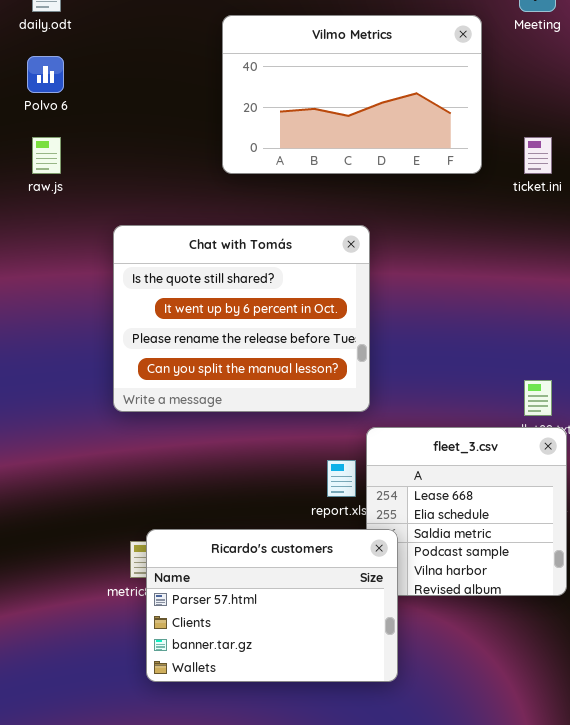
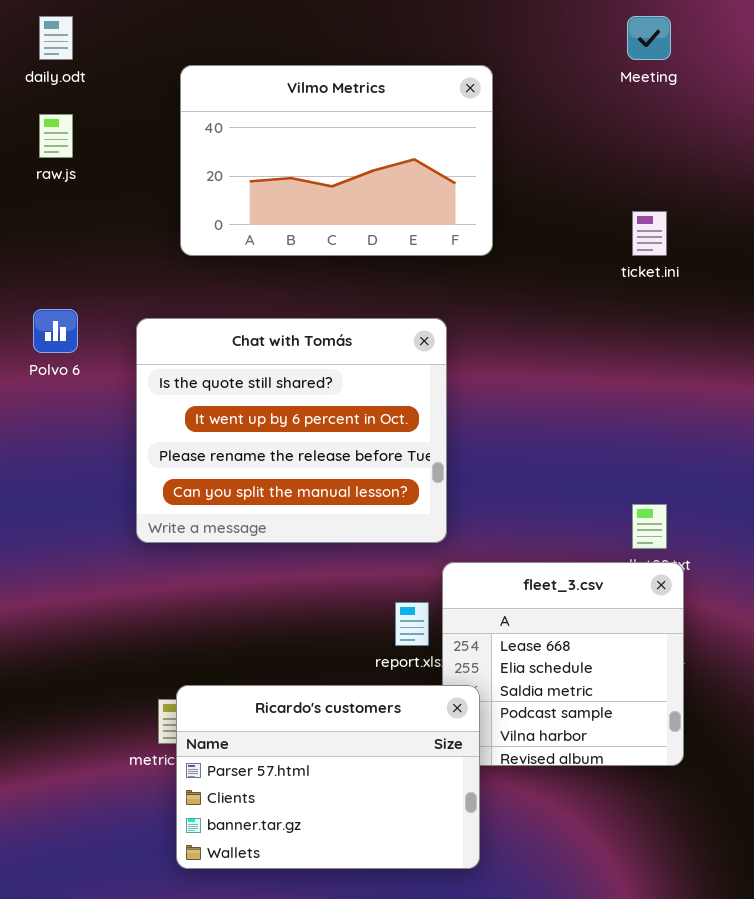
Vilmo Metrics: [222,15,482,174] -> [180,65,493,256], moved
Polvo 6: [27,56,64,93] -> [33,309,78,353], moved
raw.js: [32,137,61,174] -> [39,114,73,158], moved

